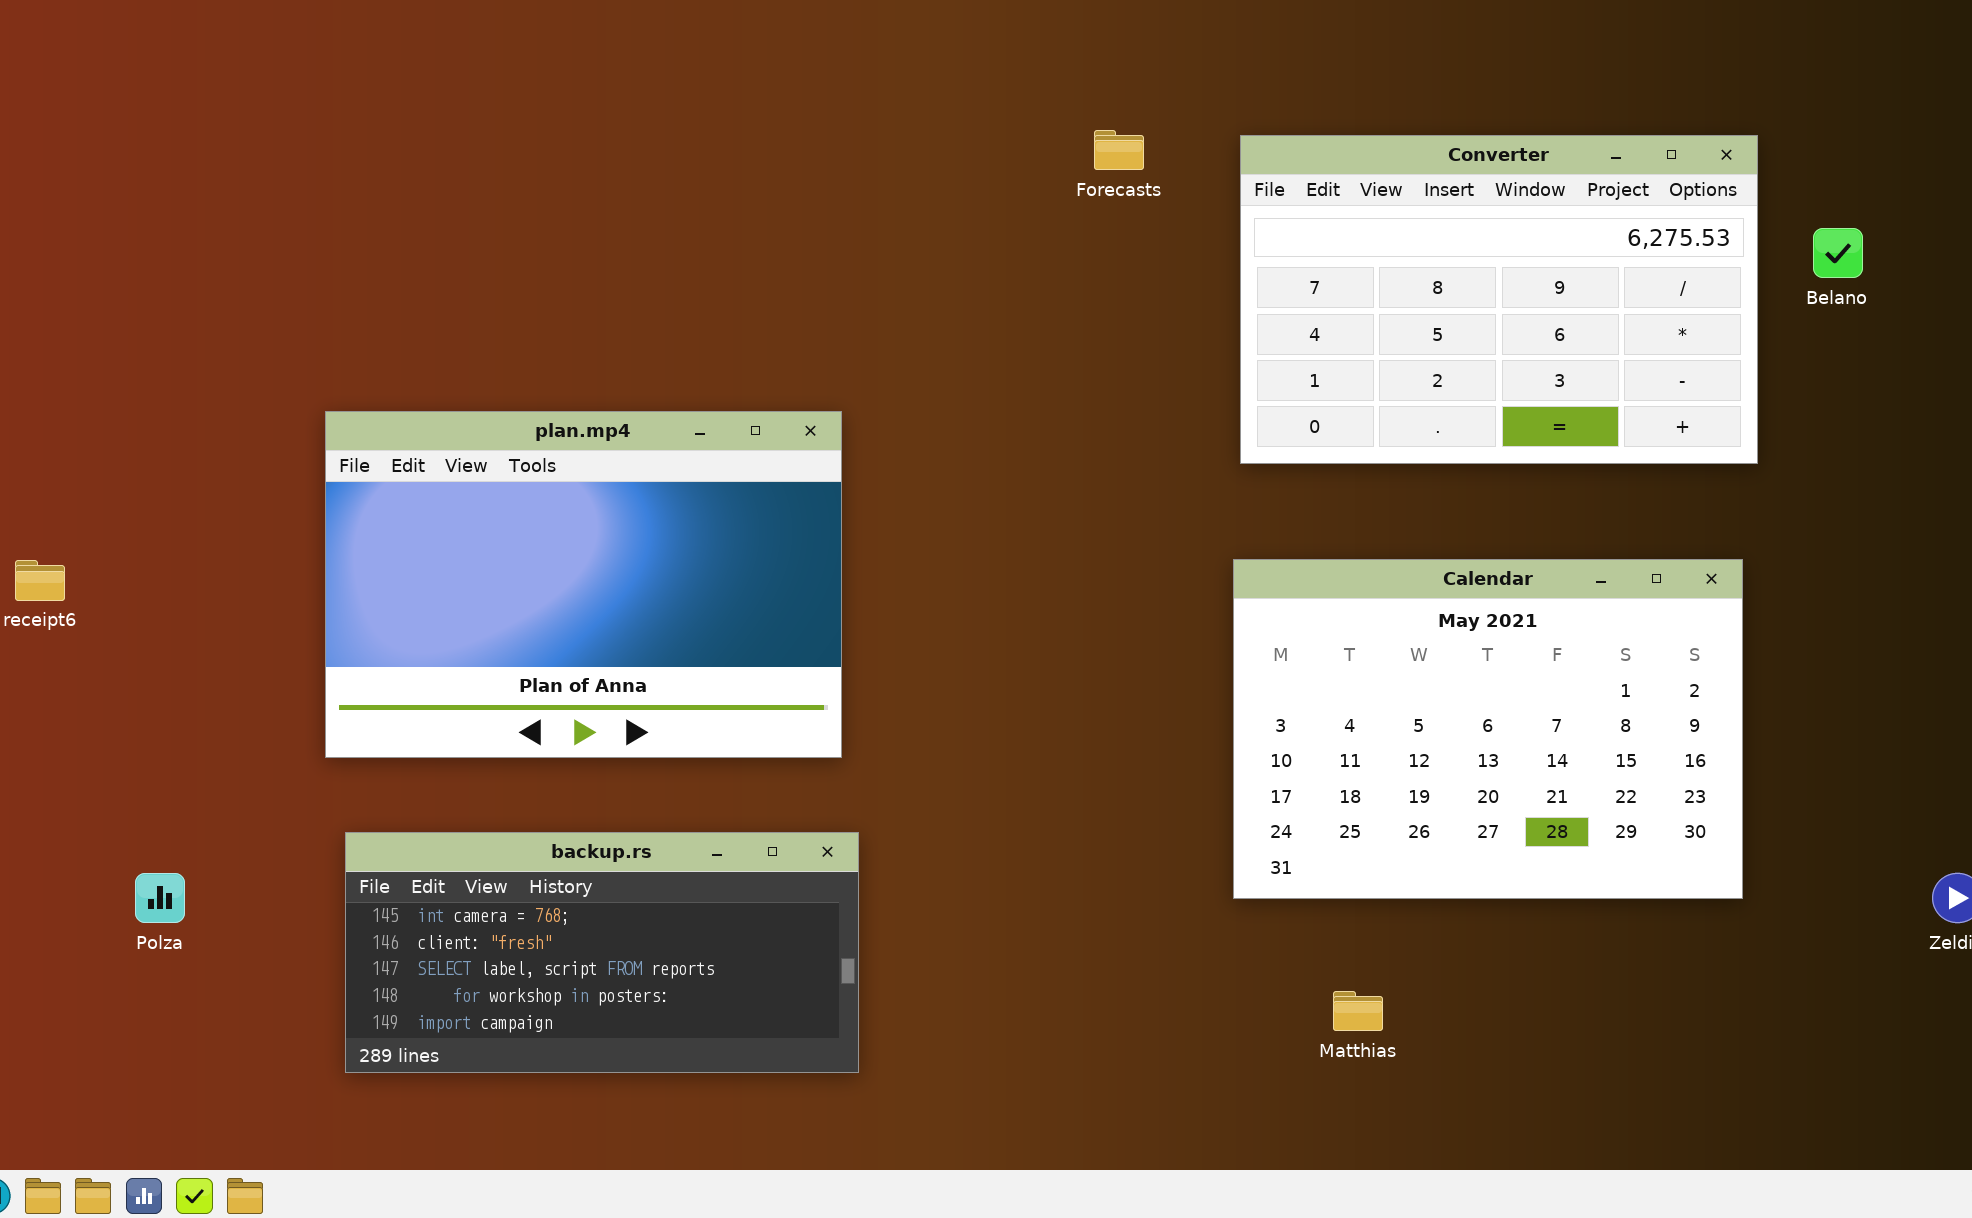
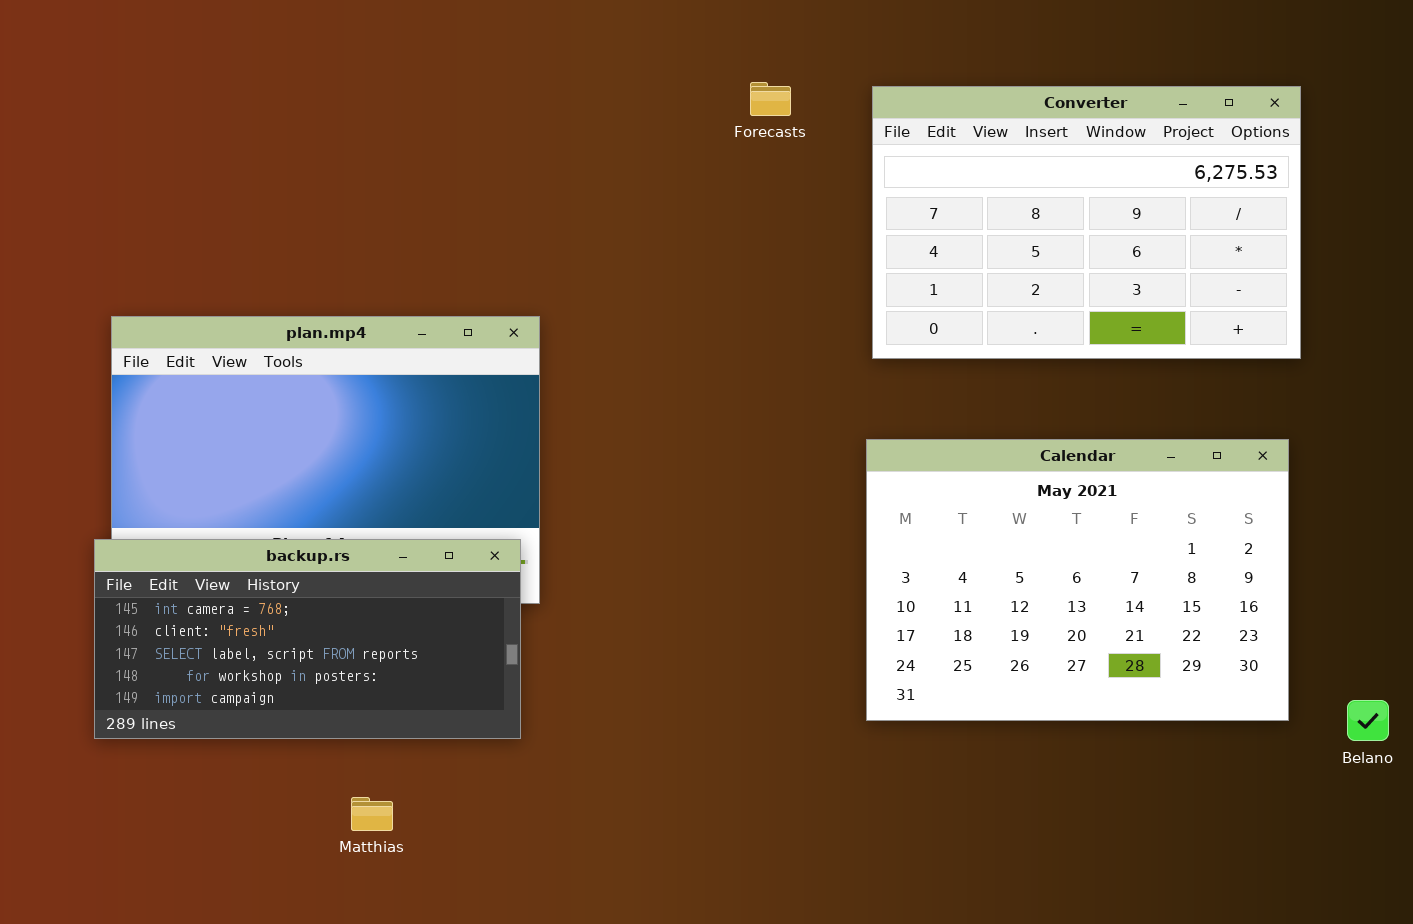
Belano: [1813,228,1863,278] -> [1347,700,1389,741], moved
backup.rs: [345,832,859,1073] -> [94,539,521,739], moved
Matthias: [1333,991,1383,1031] -> [351,797,393,831], moved

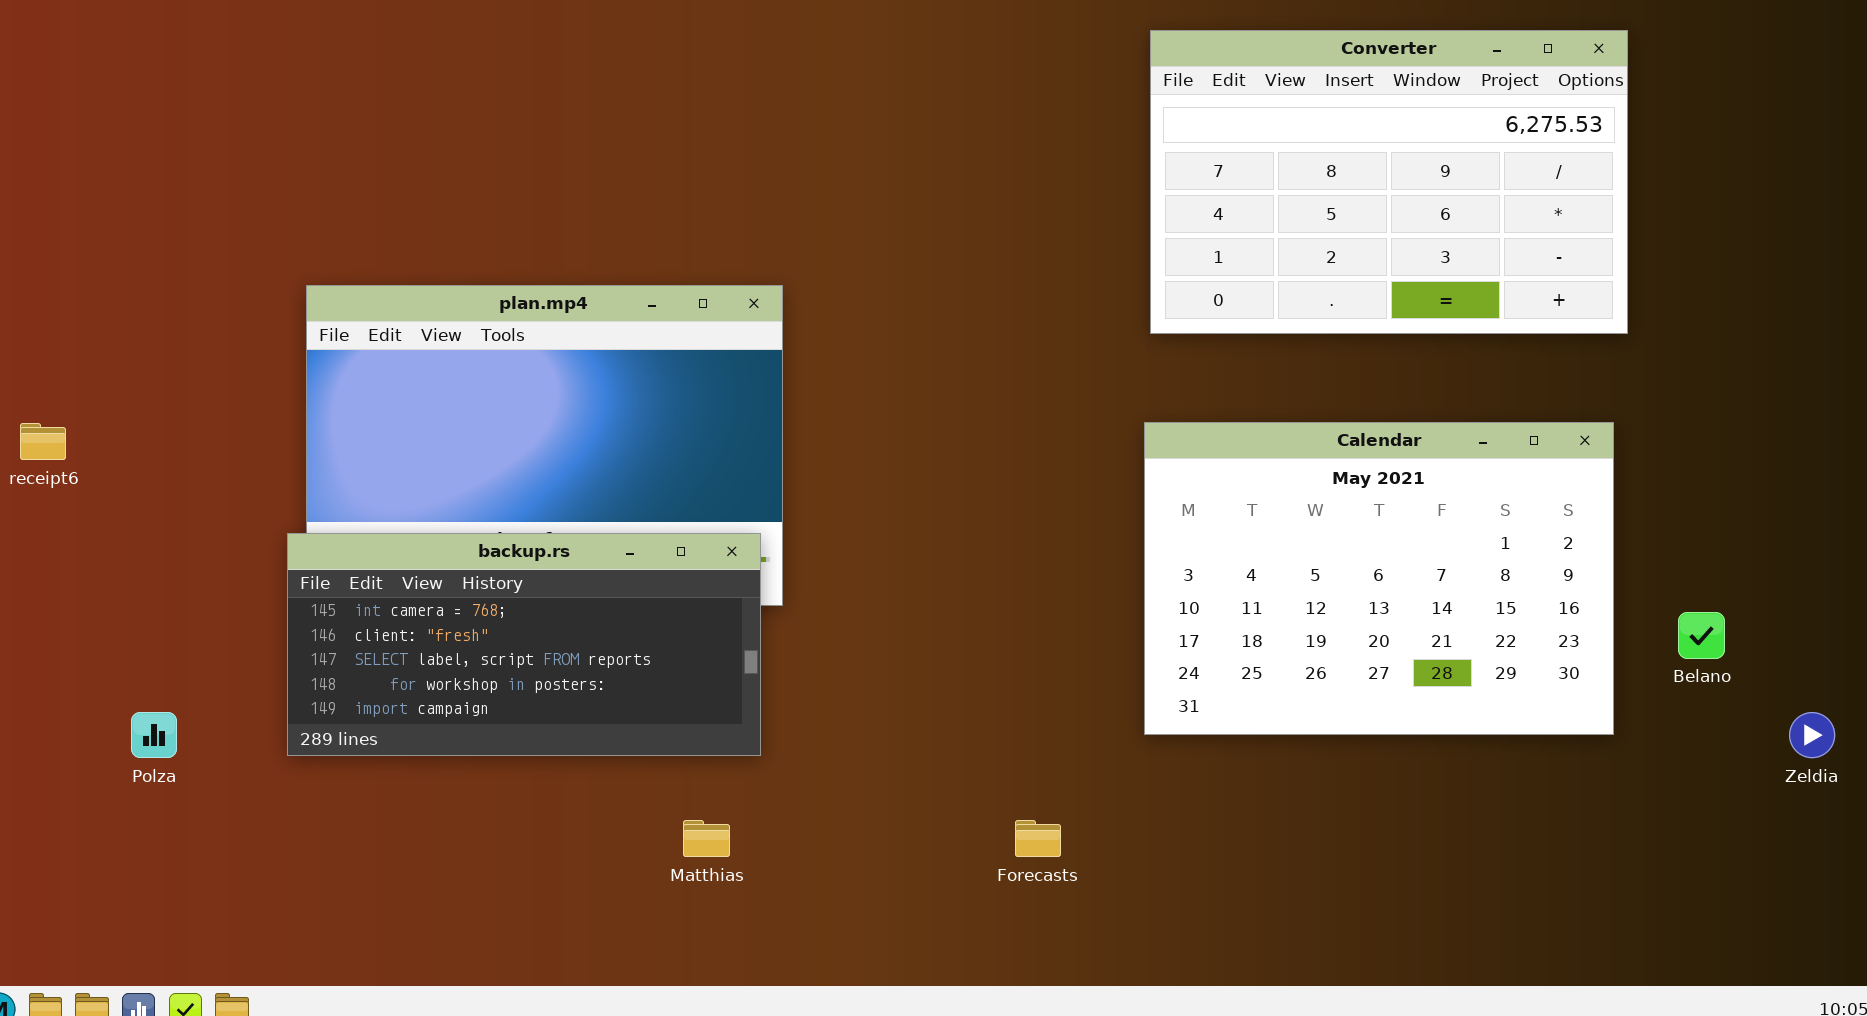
Forecasts: [750,82,791,116] -> [1015,820,1061,857], moved
Belano: [1347,700,1389,741] -> [1678,612,1725,659], moved
Matthias: [351,797,393,831] -> [683,820,730,857], moved

